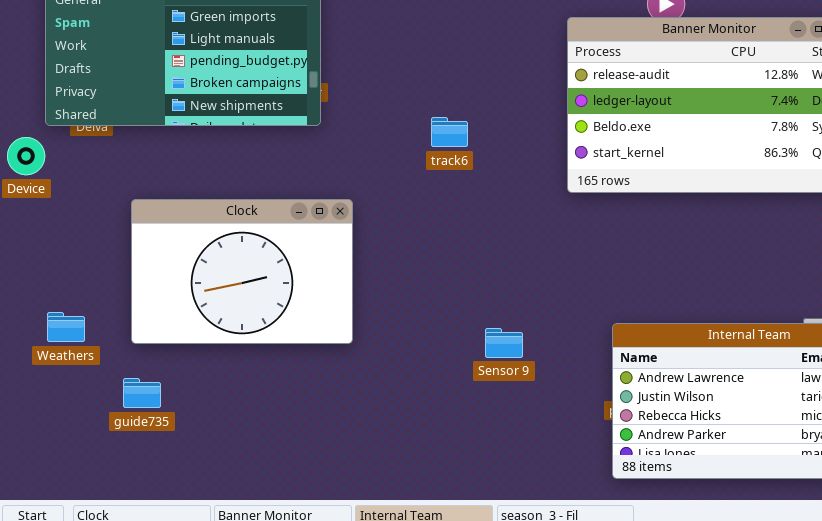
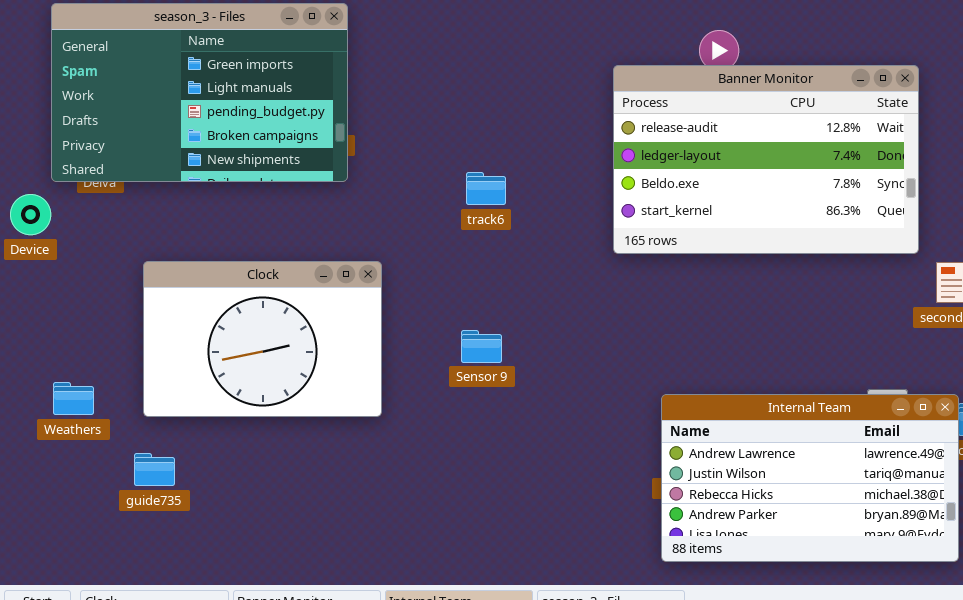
Sensor 9: [485,328,523,358] -> [461,330,502,363], moved

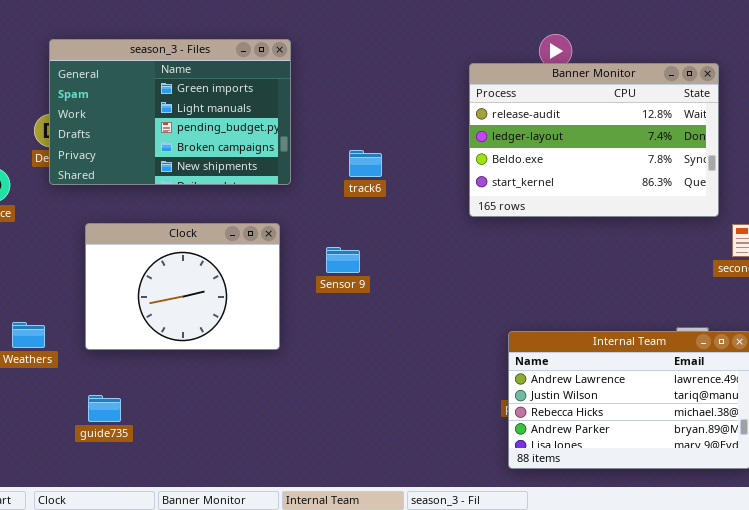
season_3 - Files: [51,3,348,182] -> [49,39,291,185], moved
Sensor 9: [461,330,502,363] -> [326,247,360,273], moved
guide735: [134,453,175,486] -> [88,395,121,422], moved

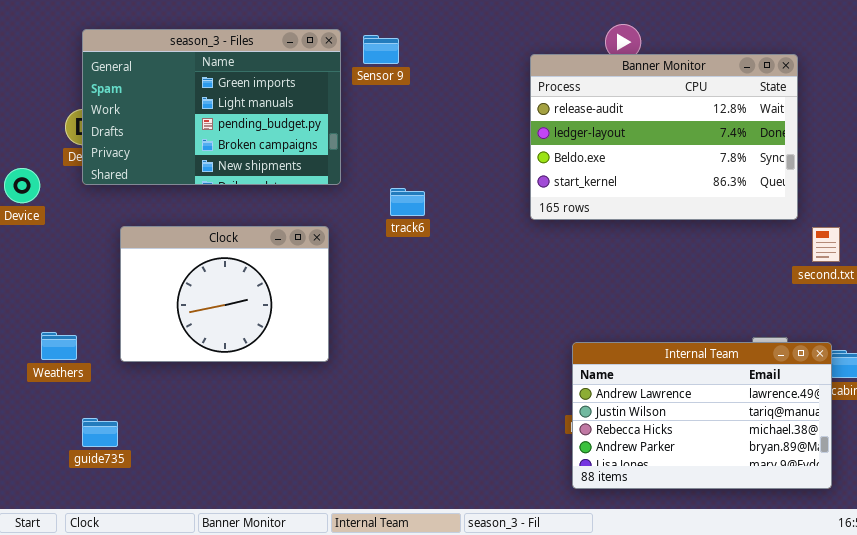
track6: [349,150,382,177] -> [390,188,425,216], moved
Sensor 9: [326,247,360,273] -> [363,35,399,64], moved
guide735: [88,395,121,422] -> [82,418,118,447], moved

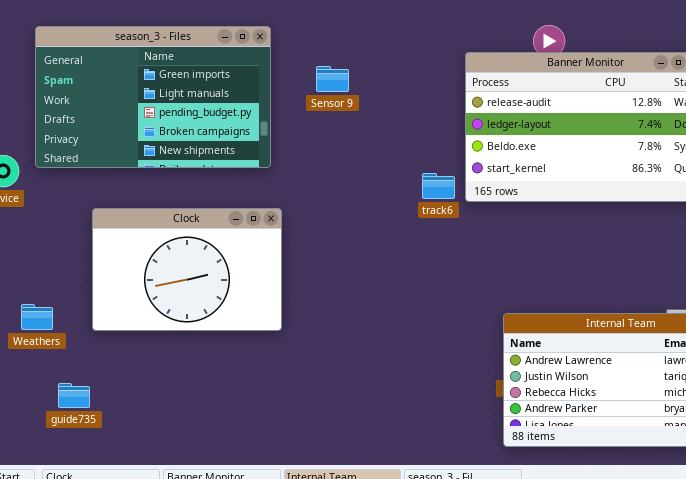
season_3 - Files: [82,29,341,185] -> [35,26,271,168], moved
Sensor 9: [363,35,399,64] -> [316,66,349,92], moved
track6: [390,188,425,216] -> [422,173,455,199], moved

